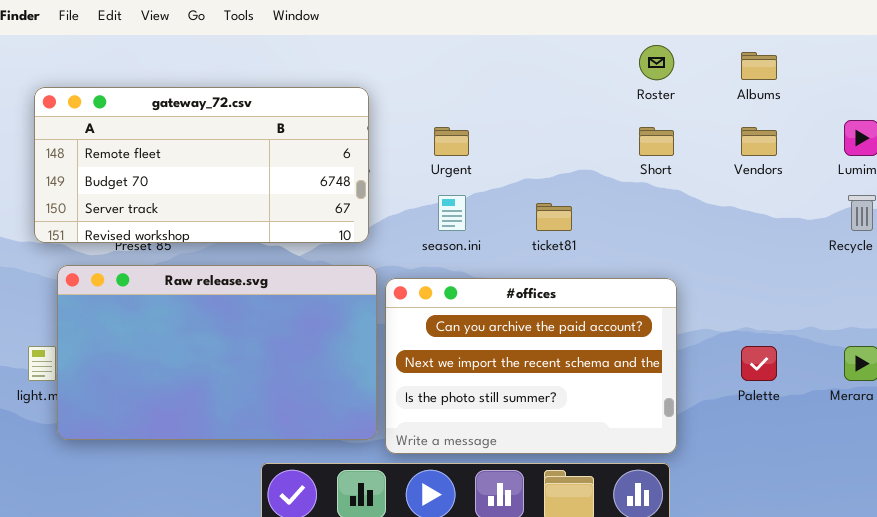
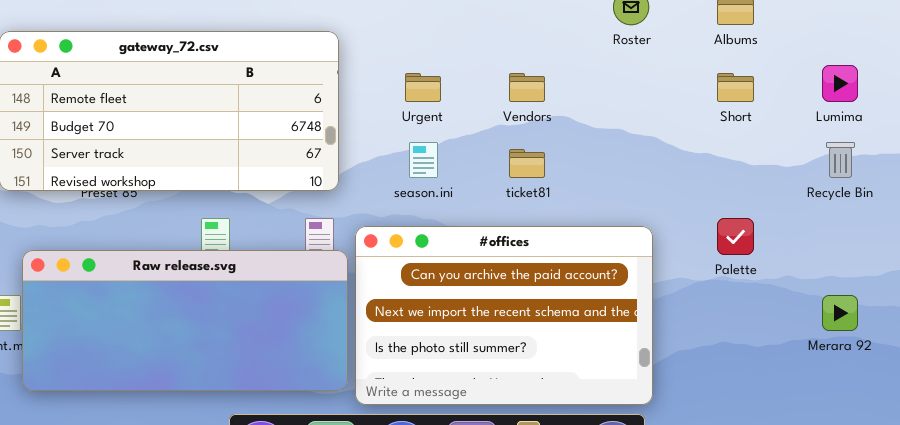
Short: [639,127,674,156] -> [717,73,754,102], moved
Vendors: [741,127,777,156] -> [509,73,545,102], moved
Raw release.svg: [57,265,377,440] -> [22,250,348,391], resized
Palette: [741,346,777,381] -> [717,218,754,255], moved

